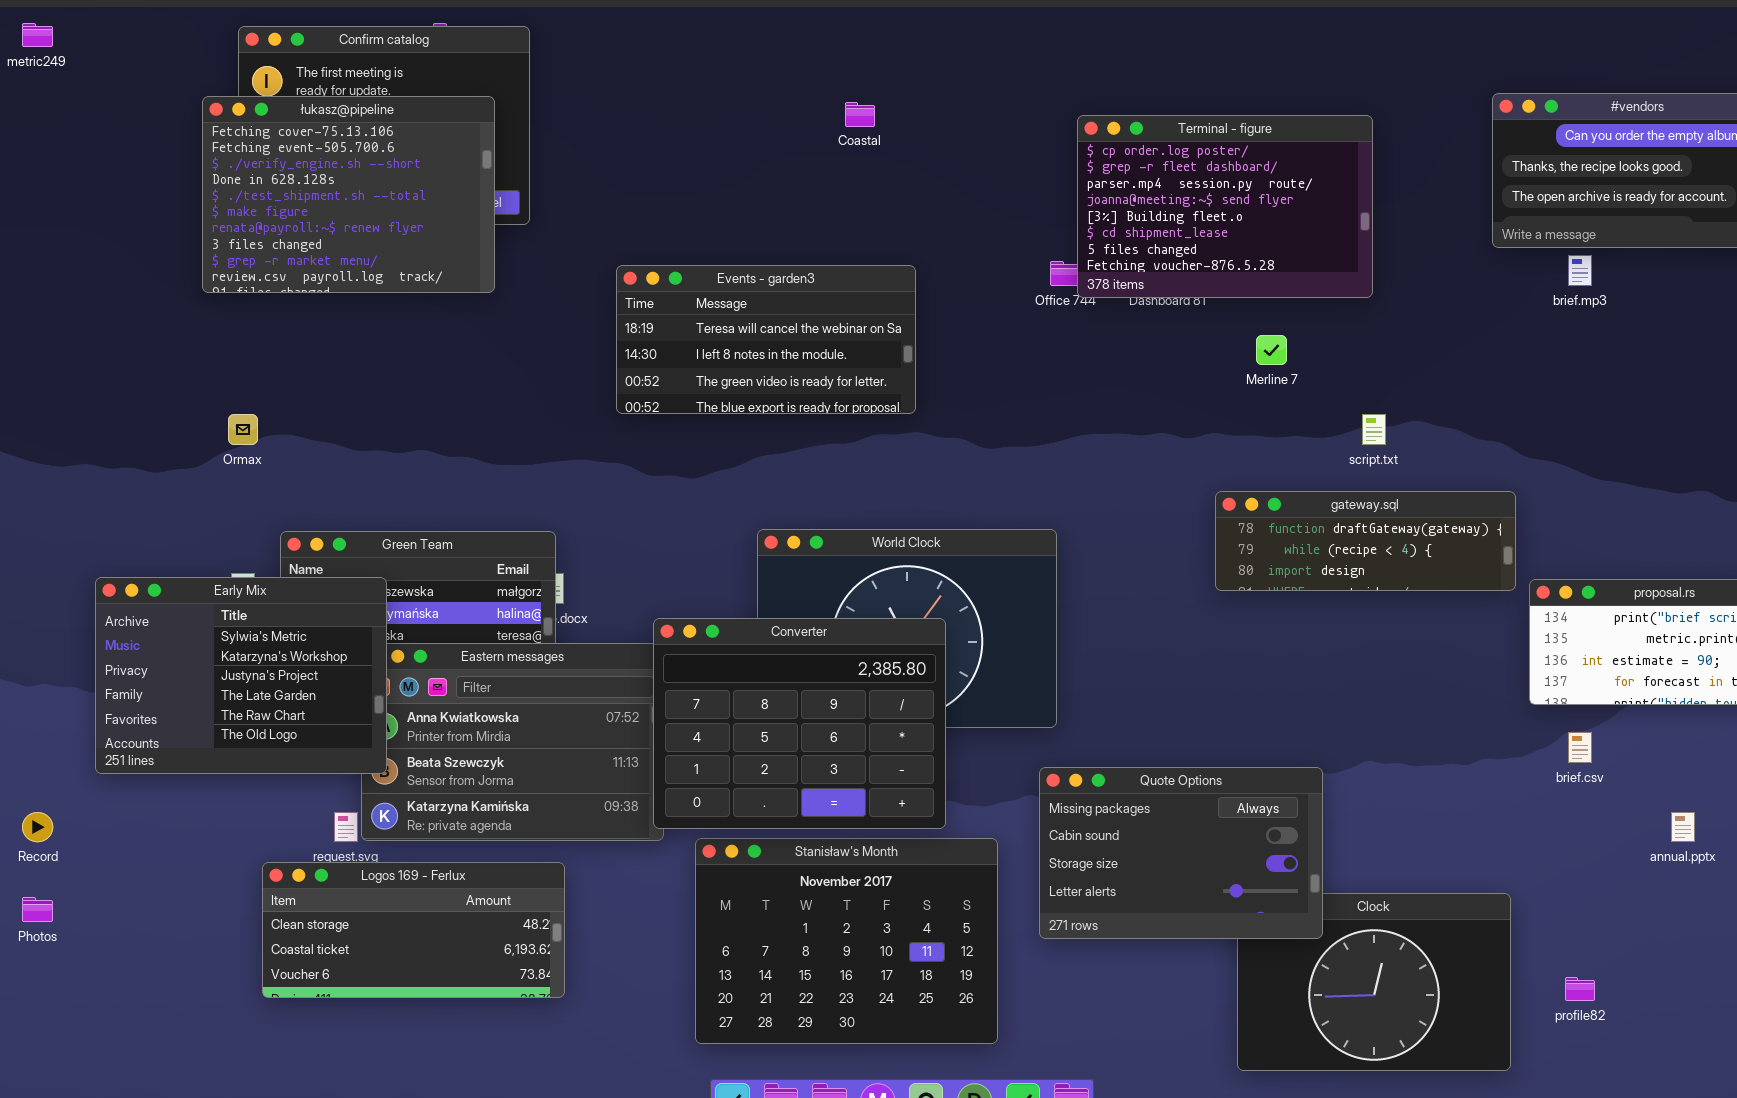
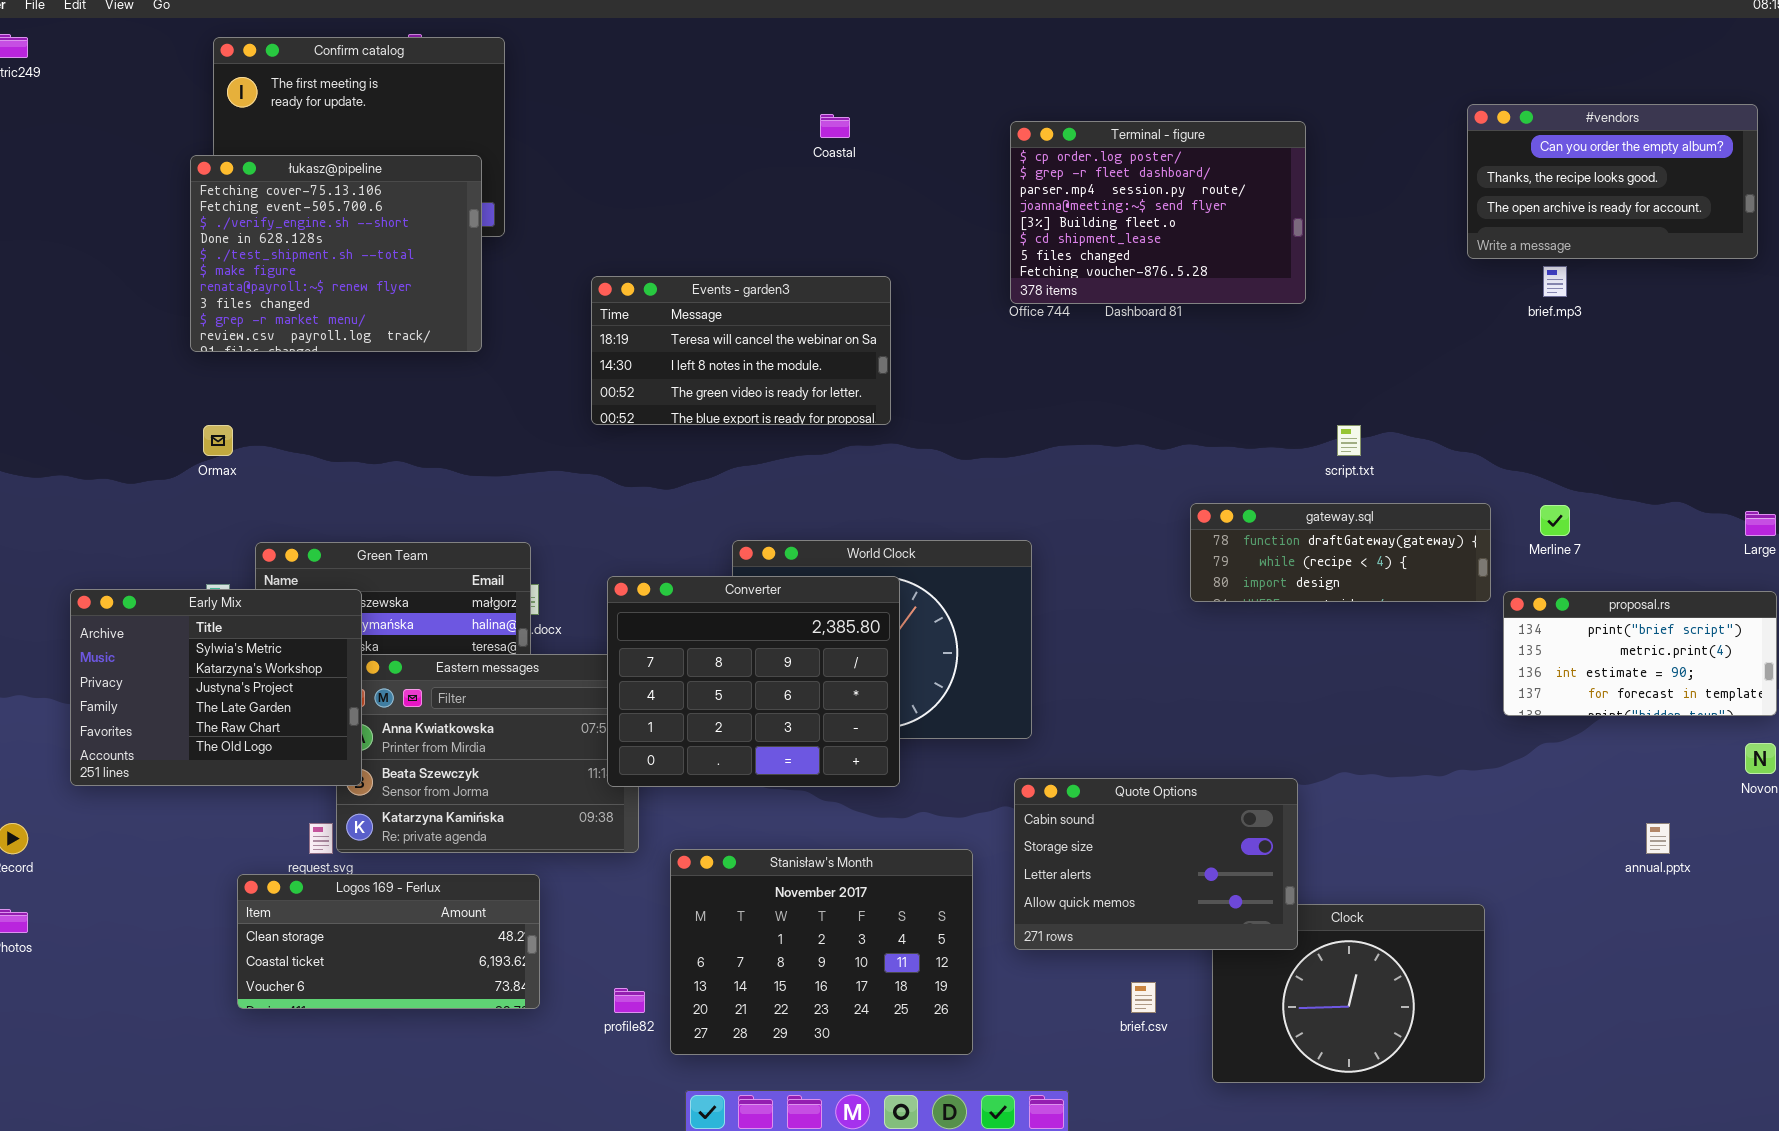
łukasz@pipeline: [202,96,495,293] -> [190,155,482,352], moved
Terminal - figure: [1077,115,1373,298] -> [1010,121,1306,304], moved
Merline 7: [1256,335,1287,365] -> [1540,505,1570,536], moved
Converter: [653,618,946,829] -> [607,576,900,787], moved
brief.csv: [1568,732,1592,763] -> [1131,982,1156,1013], moved
Quote Options: [1039,767,1323,939] -> [1014,778,1298,950], scrolled down 1 row
profile82: [1565,977,1595,1001] -> [614,988,645,1013], moved

